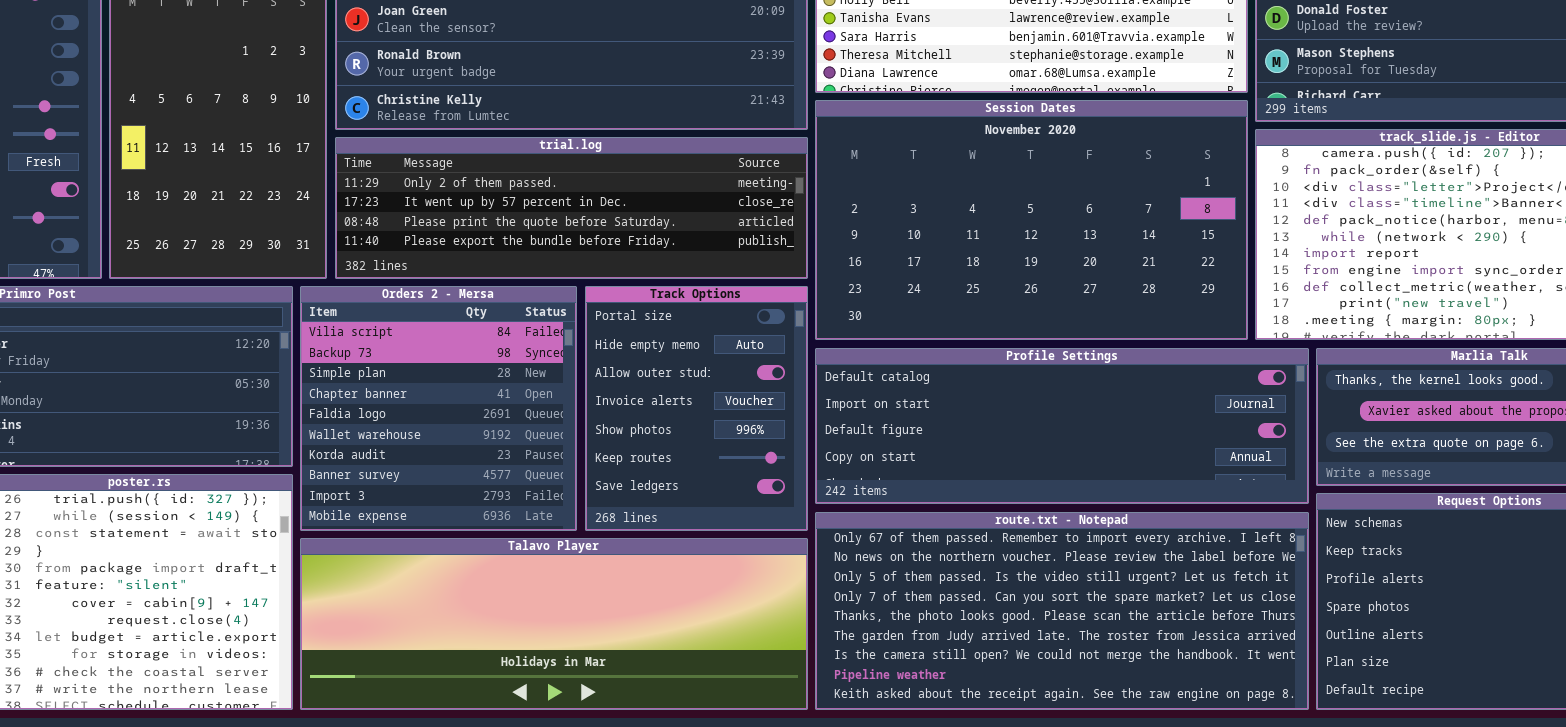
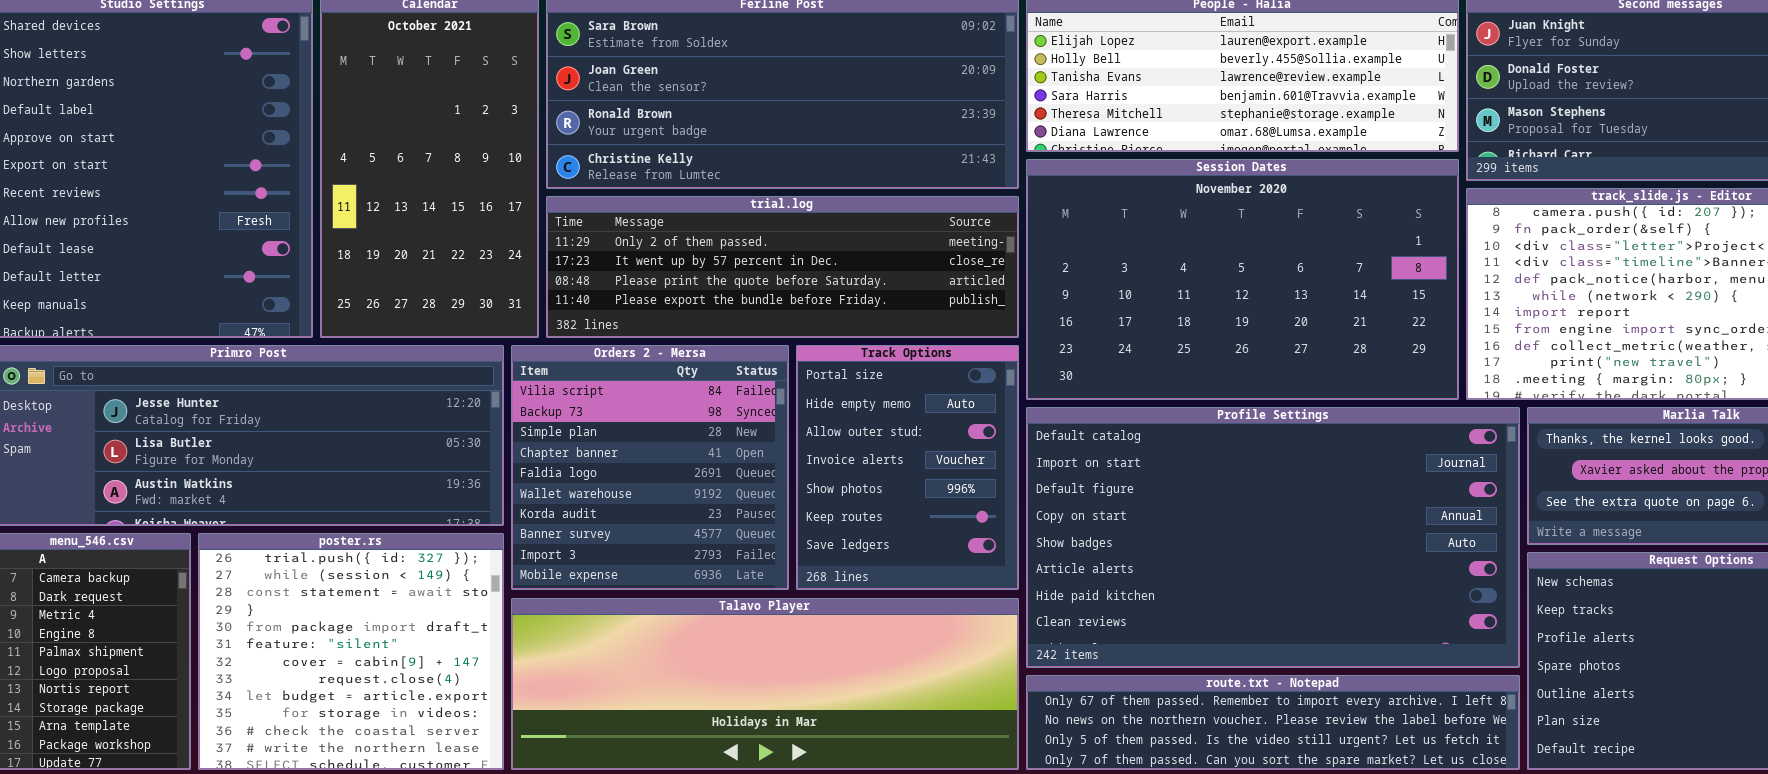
Profile Settings: [815,348,1309,504] -> [1026,407,1520,668], resized
route.txt - Notepad: [815,512,1309,710] -> [1026,675,1520,770], resized

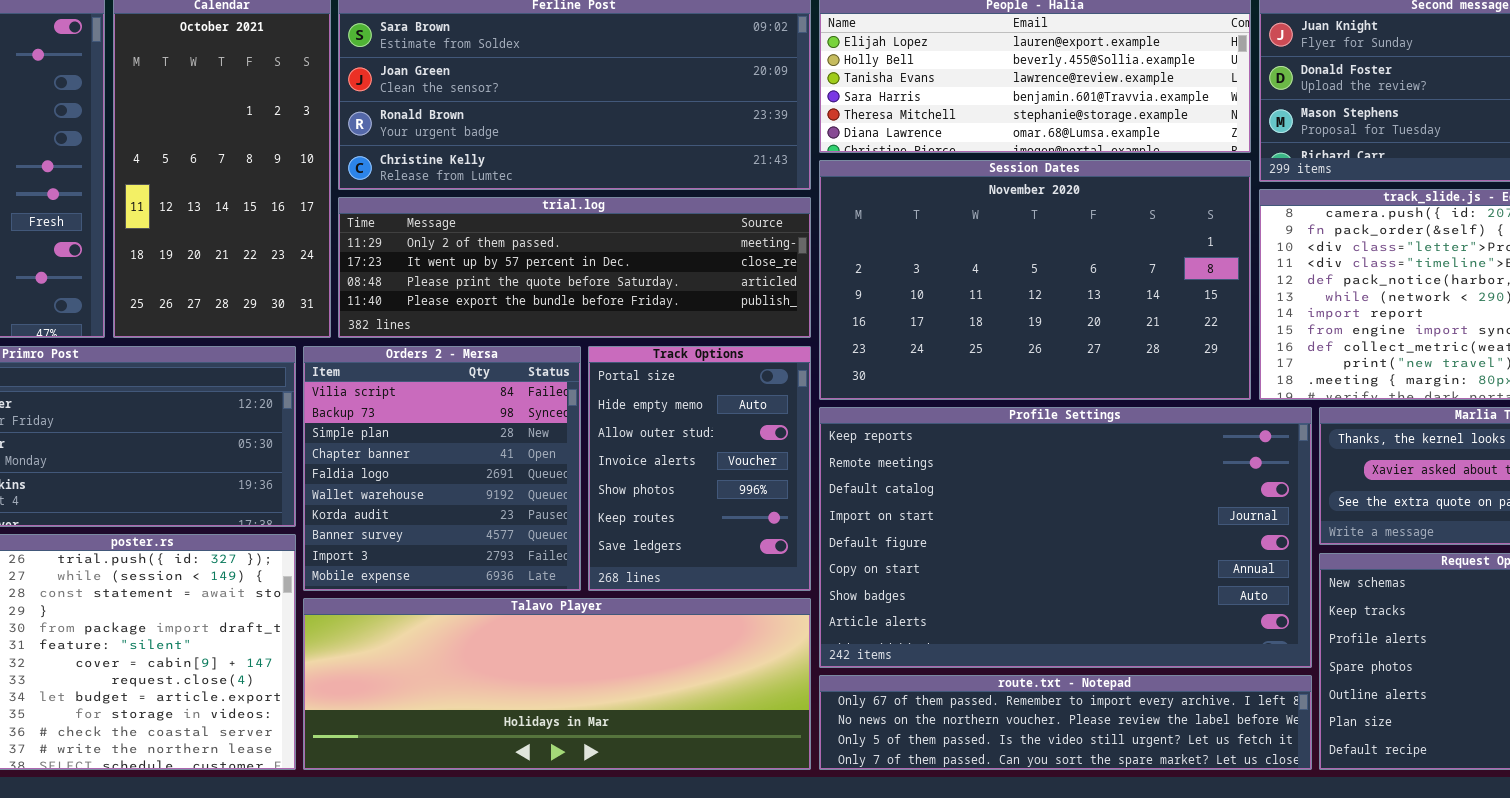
Profile Settings: [1026,407,1520,668] -> [819,407,1312,668], scrolled up 2 rows

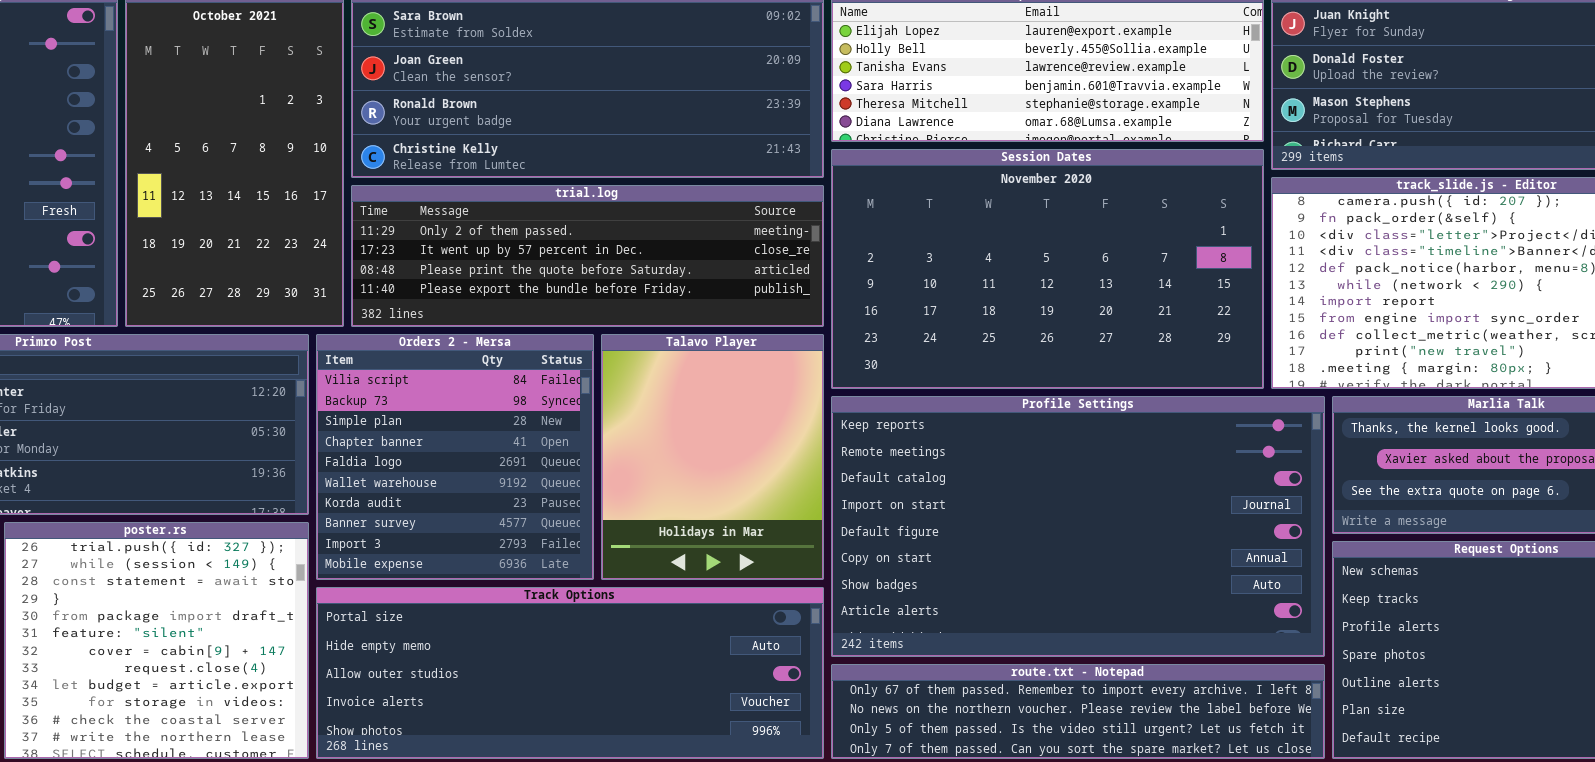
Track Options: [588,346,811,591] -> [316,587,824,759], moved, resized
Talavo Player: [303,598,811,770] -> [601,334,824,580], moved, resized

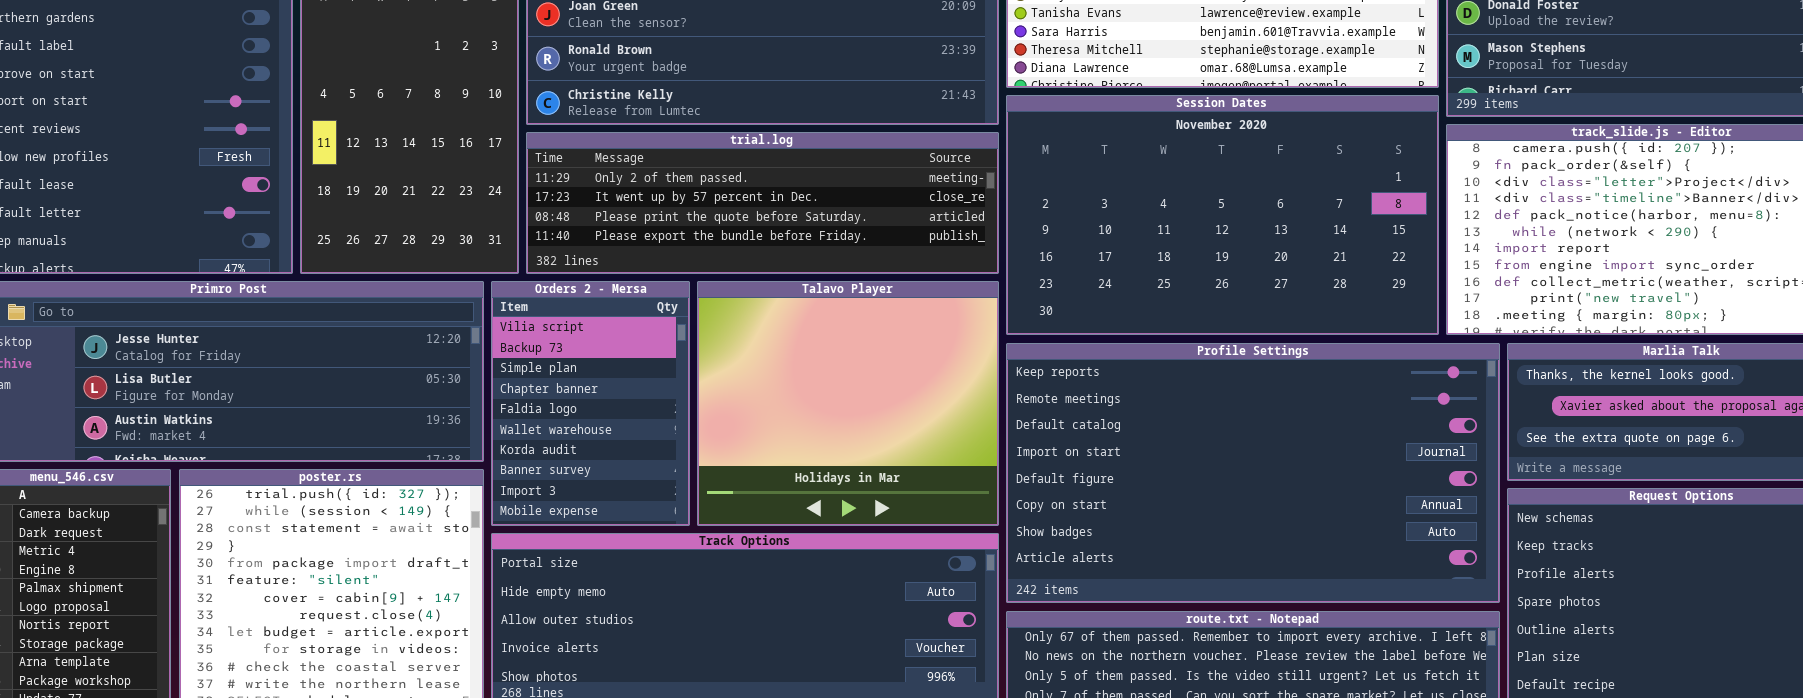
Orders 2 - Mersa: [316,334,594,580] -> [491,281,690,526], resized
Talavo Player: [601,334,824,580] -> [697,281,999,526], resized

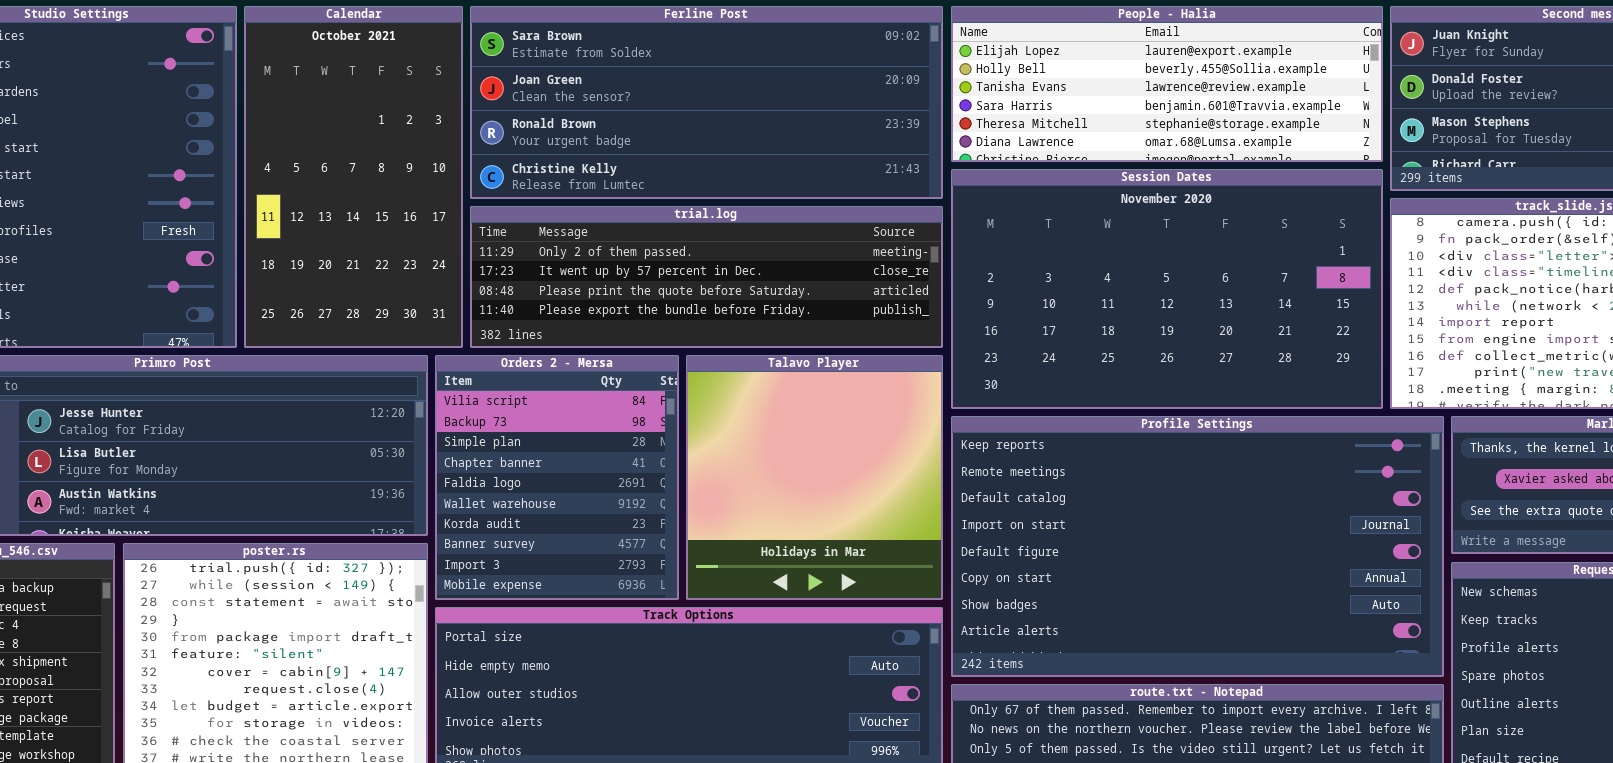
Orders 2 - Mersa: [491,281,690,526] -> [435,355,679,600], resized
Talavo Player: [697,281,999,526] -> [686,355,943,600], resized

